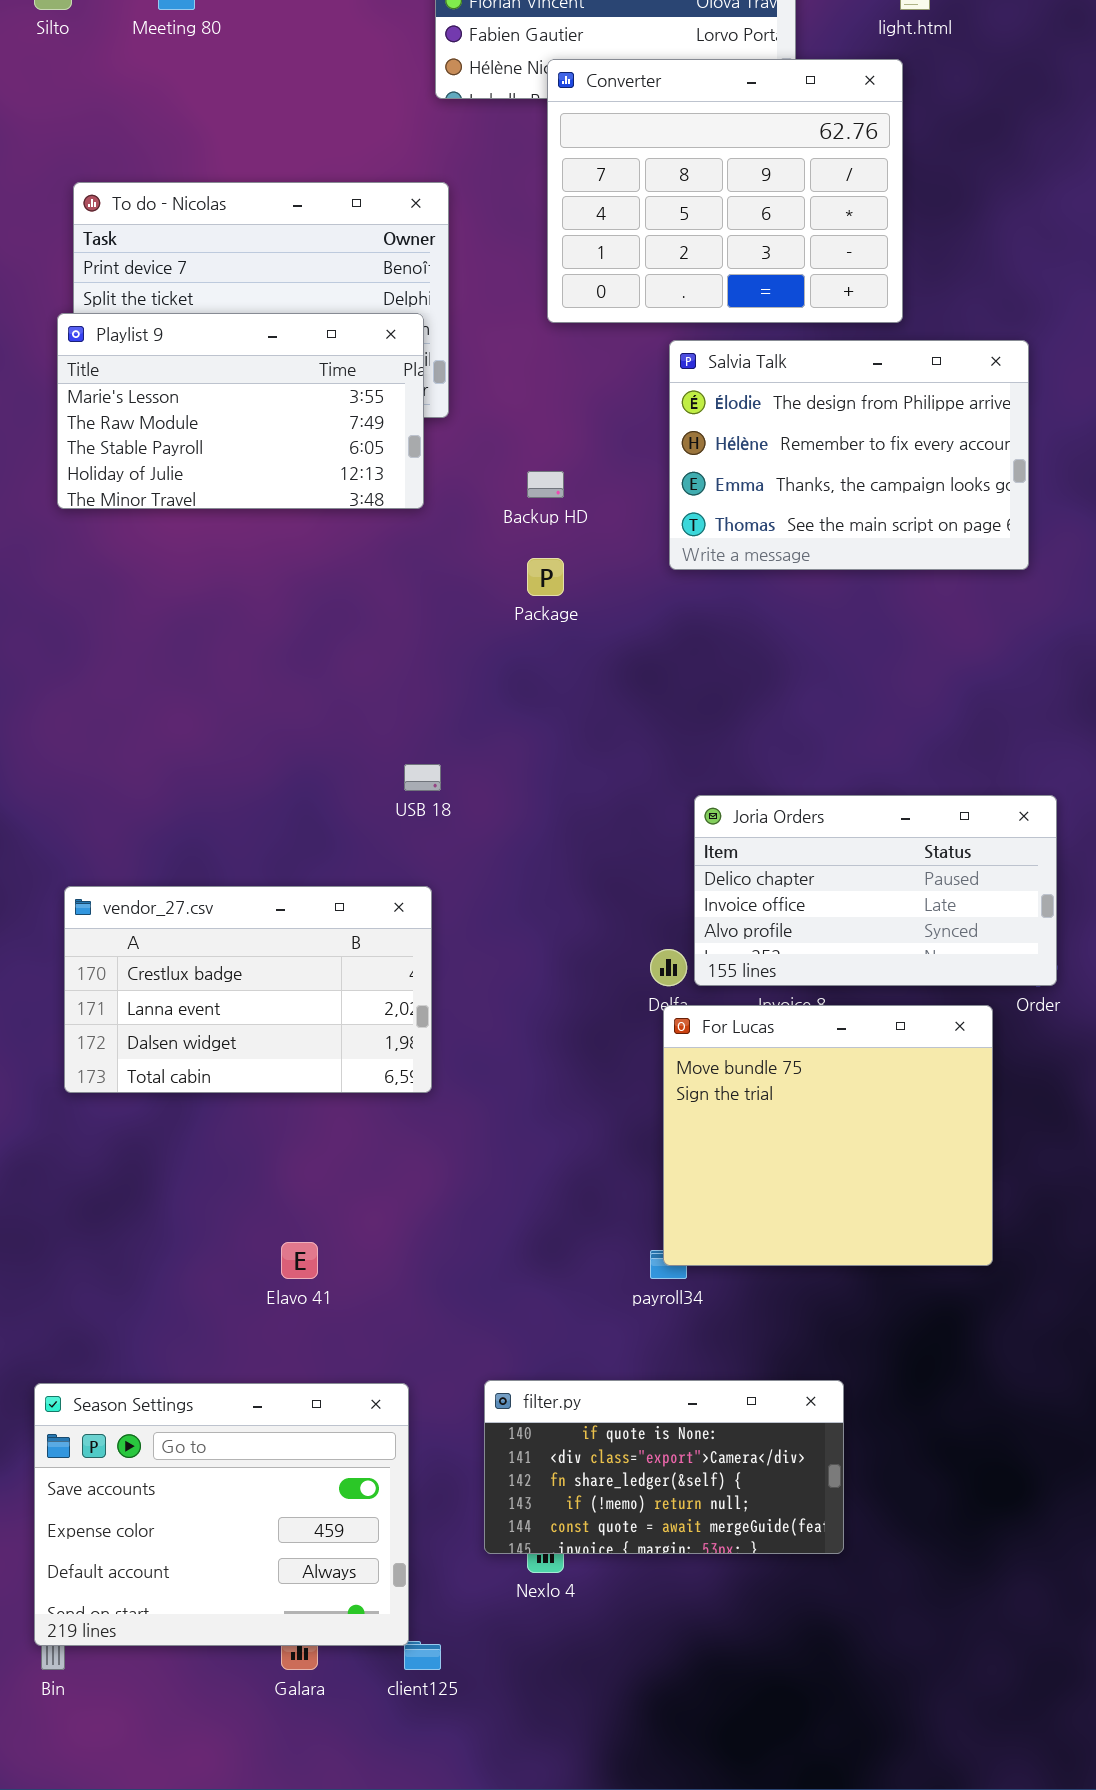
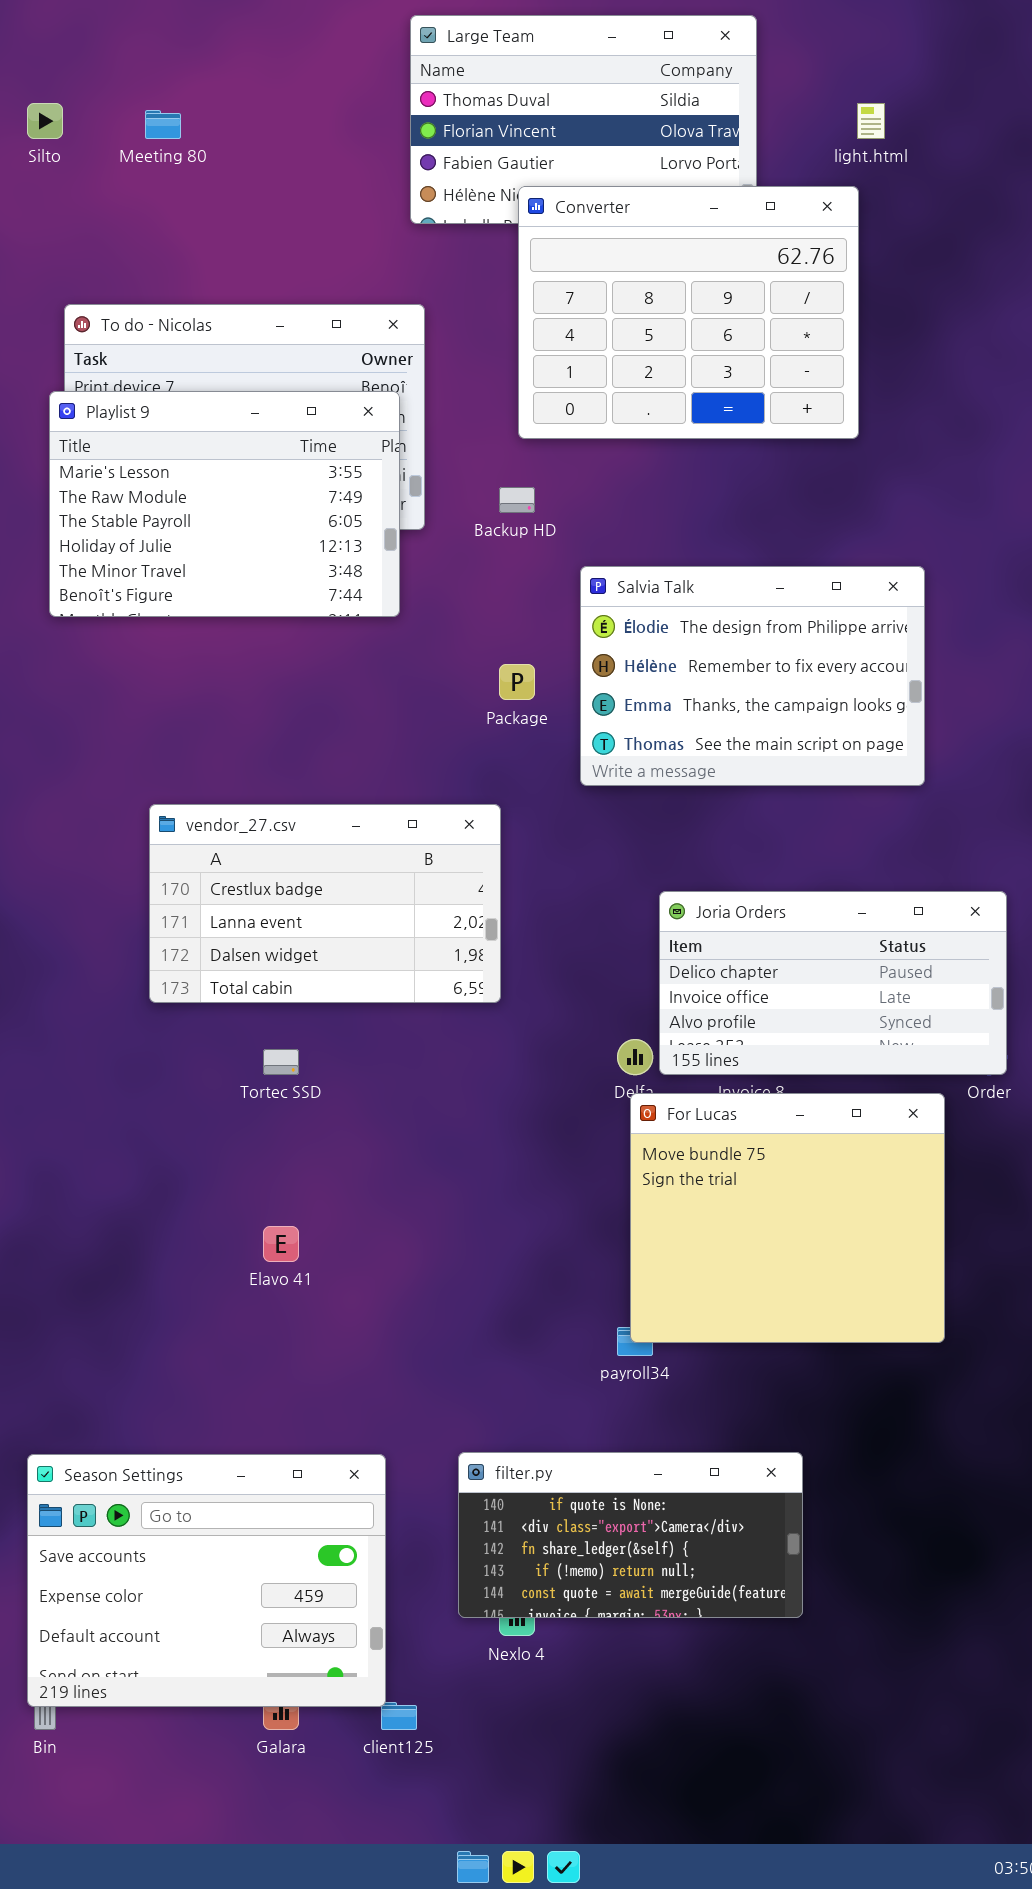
Playlist 9: [57,313,424,509] -> [49,391,400,617], resized
Salvia Talk: [669,340,1029,570] -> [580,566,925,786], moved
Backup HD: [527,471,564,498] -> [499,487,535,513], moved
vendor_27.csv: [64,886,432,1093] -> [149,804,501,1003], moved
Elavo 41: [281,1242,318,1279] -> [263,1226,299,1262], moved

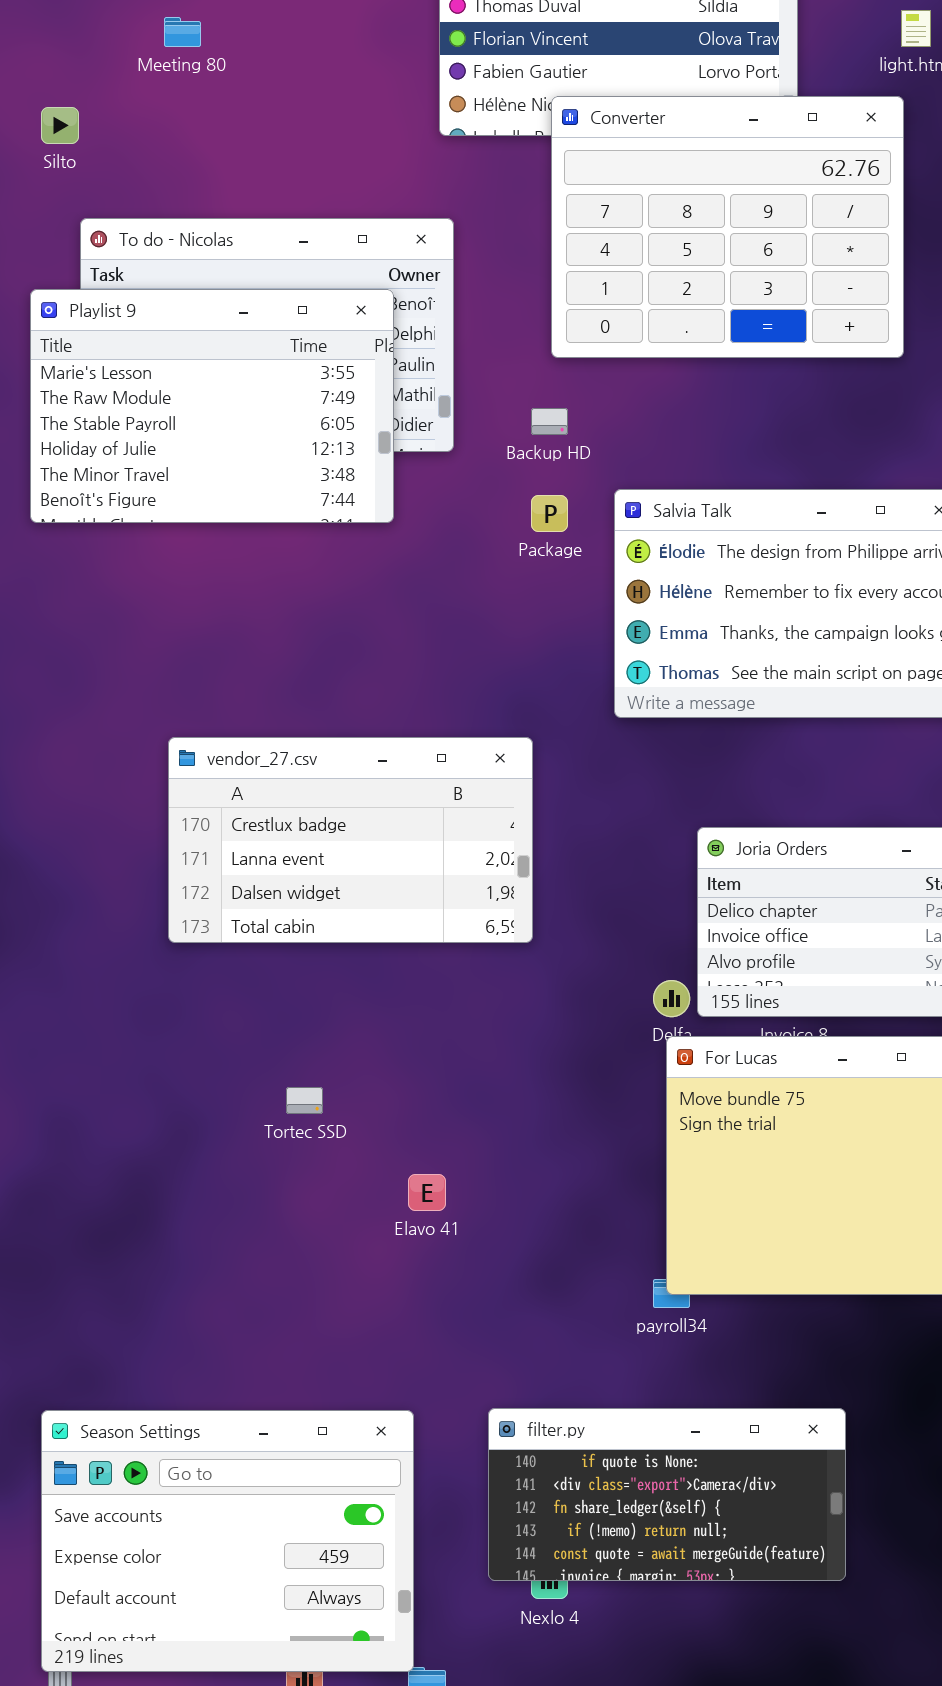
Silto: [27,103,63,139] -> [41,107,79,144], moved
Playlist 9: [49,391,400,617] -> [30,289,394,523], moved
Package: [499,664,535,700] -> [531,495,568,532], moved
Tortec SSD: [263,1049,299,1075] -> [286,1087,323,1114], moved
Elavo 41: [263,1226,299,1262] -> [408,1174,446,1211], moved

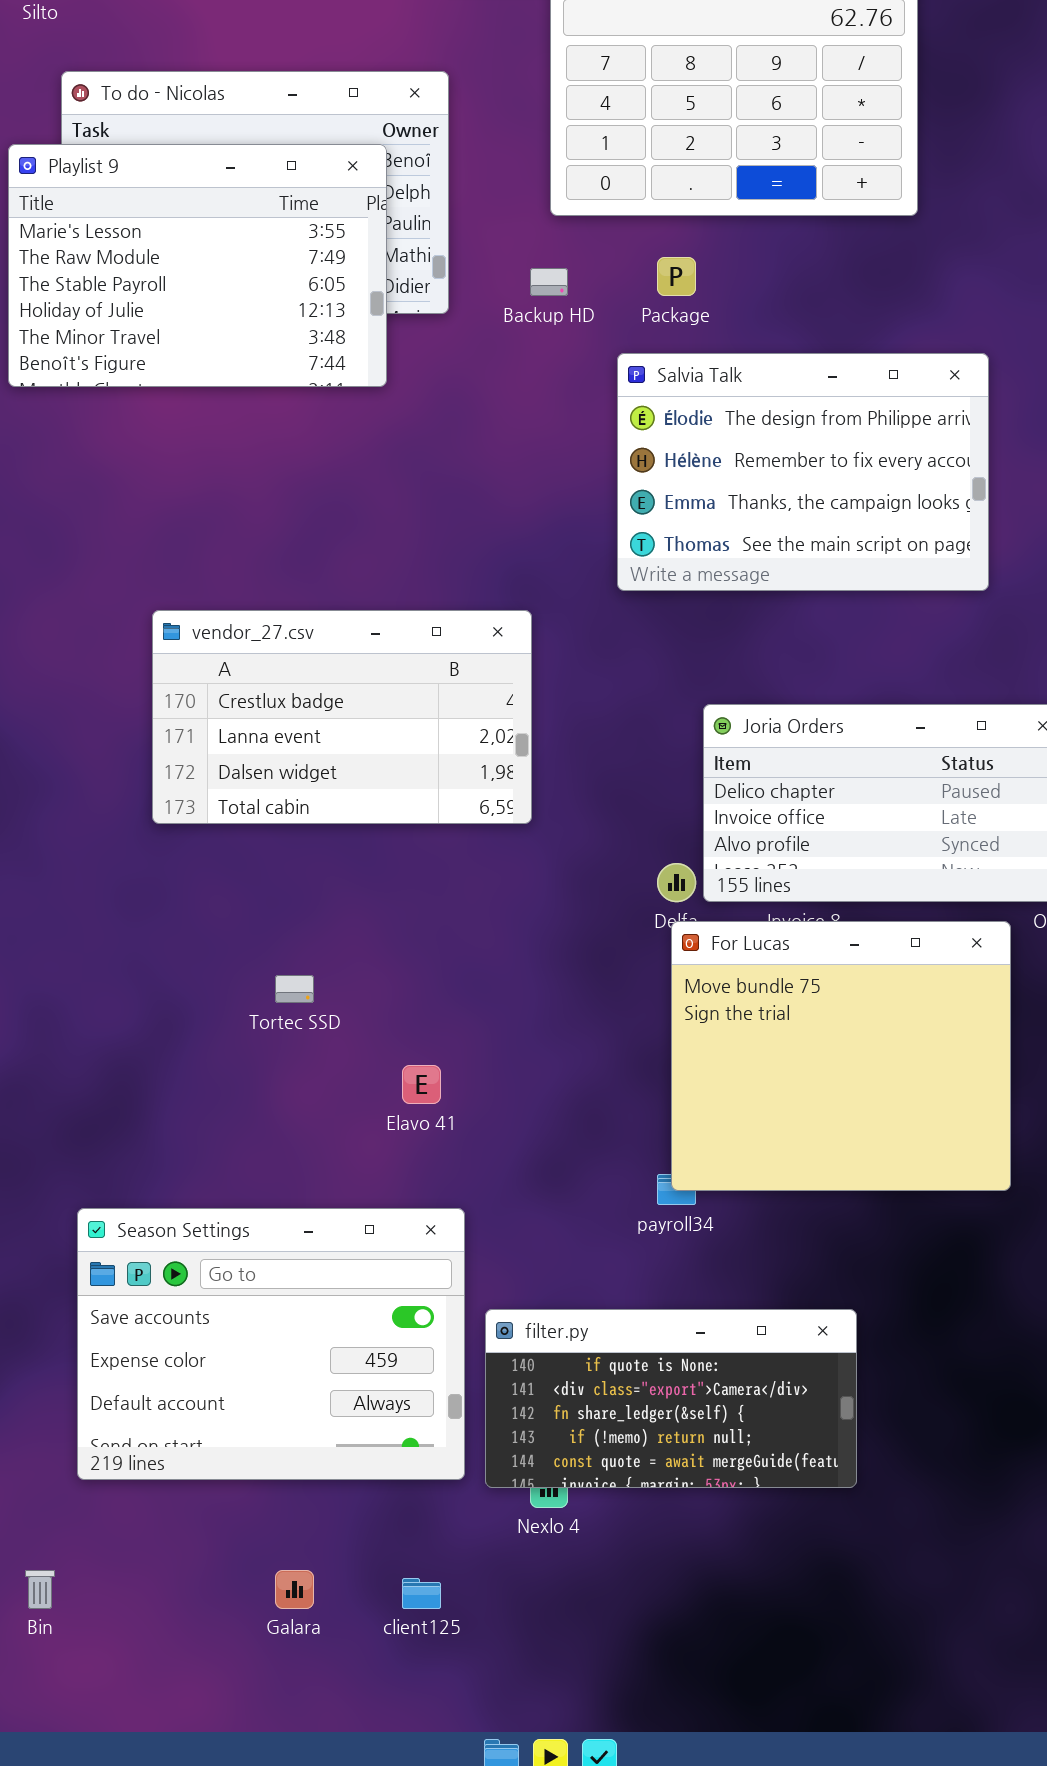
Package: [531,495,568,532] -> [657,257,696,296], moved
Season Settings: [41,1410,414,1672] -> [77,1208,465,1480], moved

